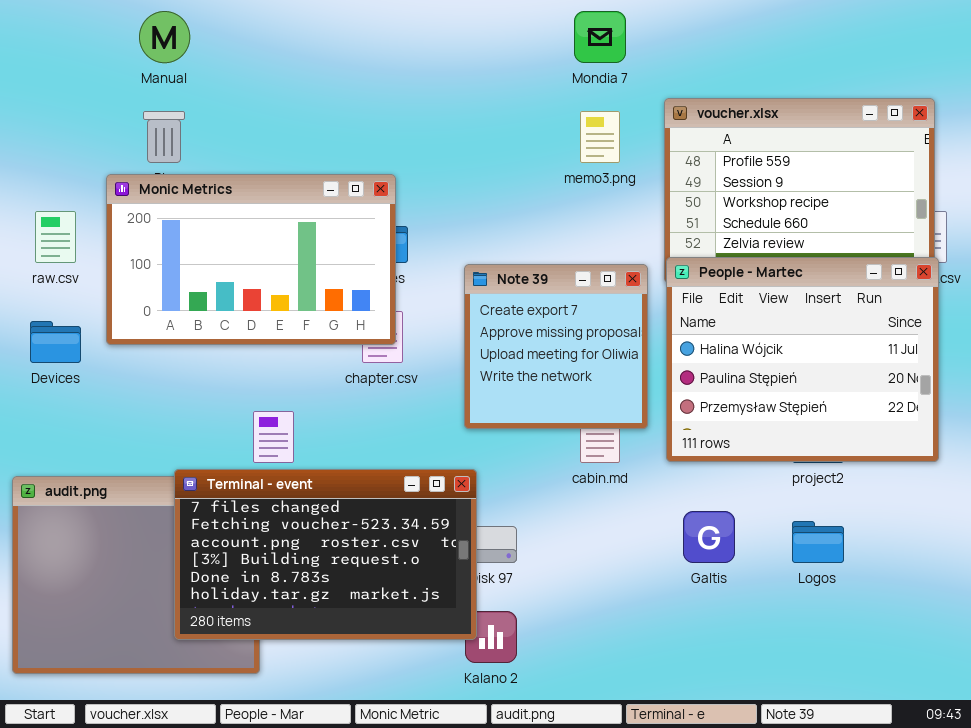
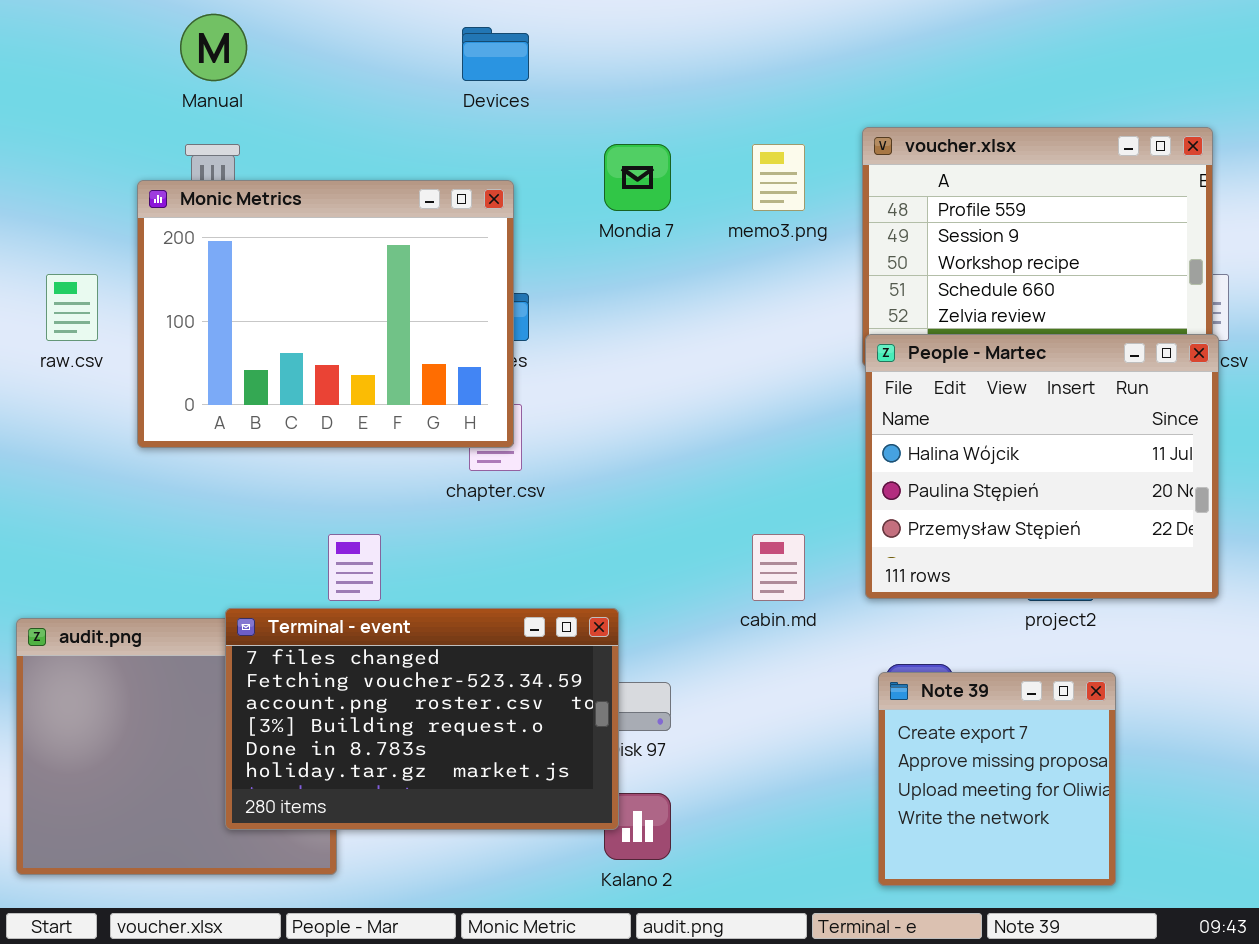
Mondia 7: [574,11,626,63] -> [604,144,671,211], moved
Monic Metrics: [106,174,396,345] -> [137,180,514,448], resized
Note 39: [464,264,648,429] -> [878,672,1116,886], moved
Devices: [30,321,81,363] -> [462,27,529,81], moved

